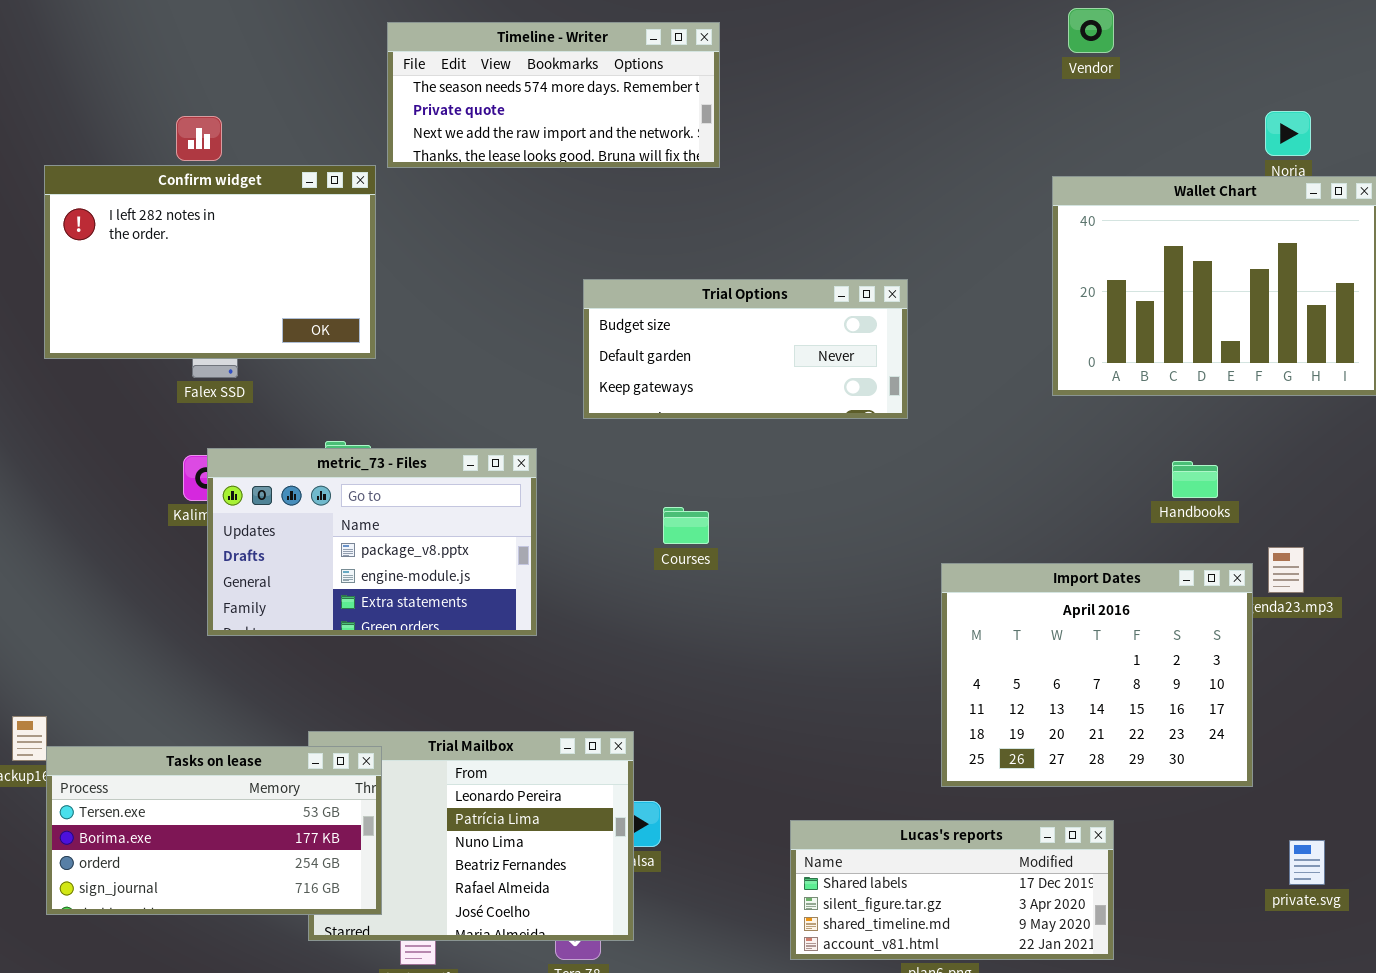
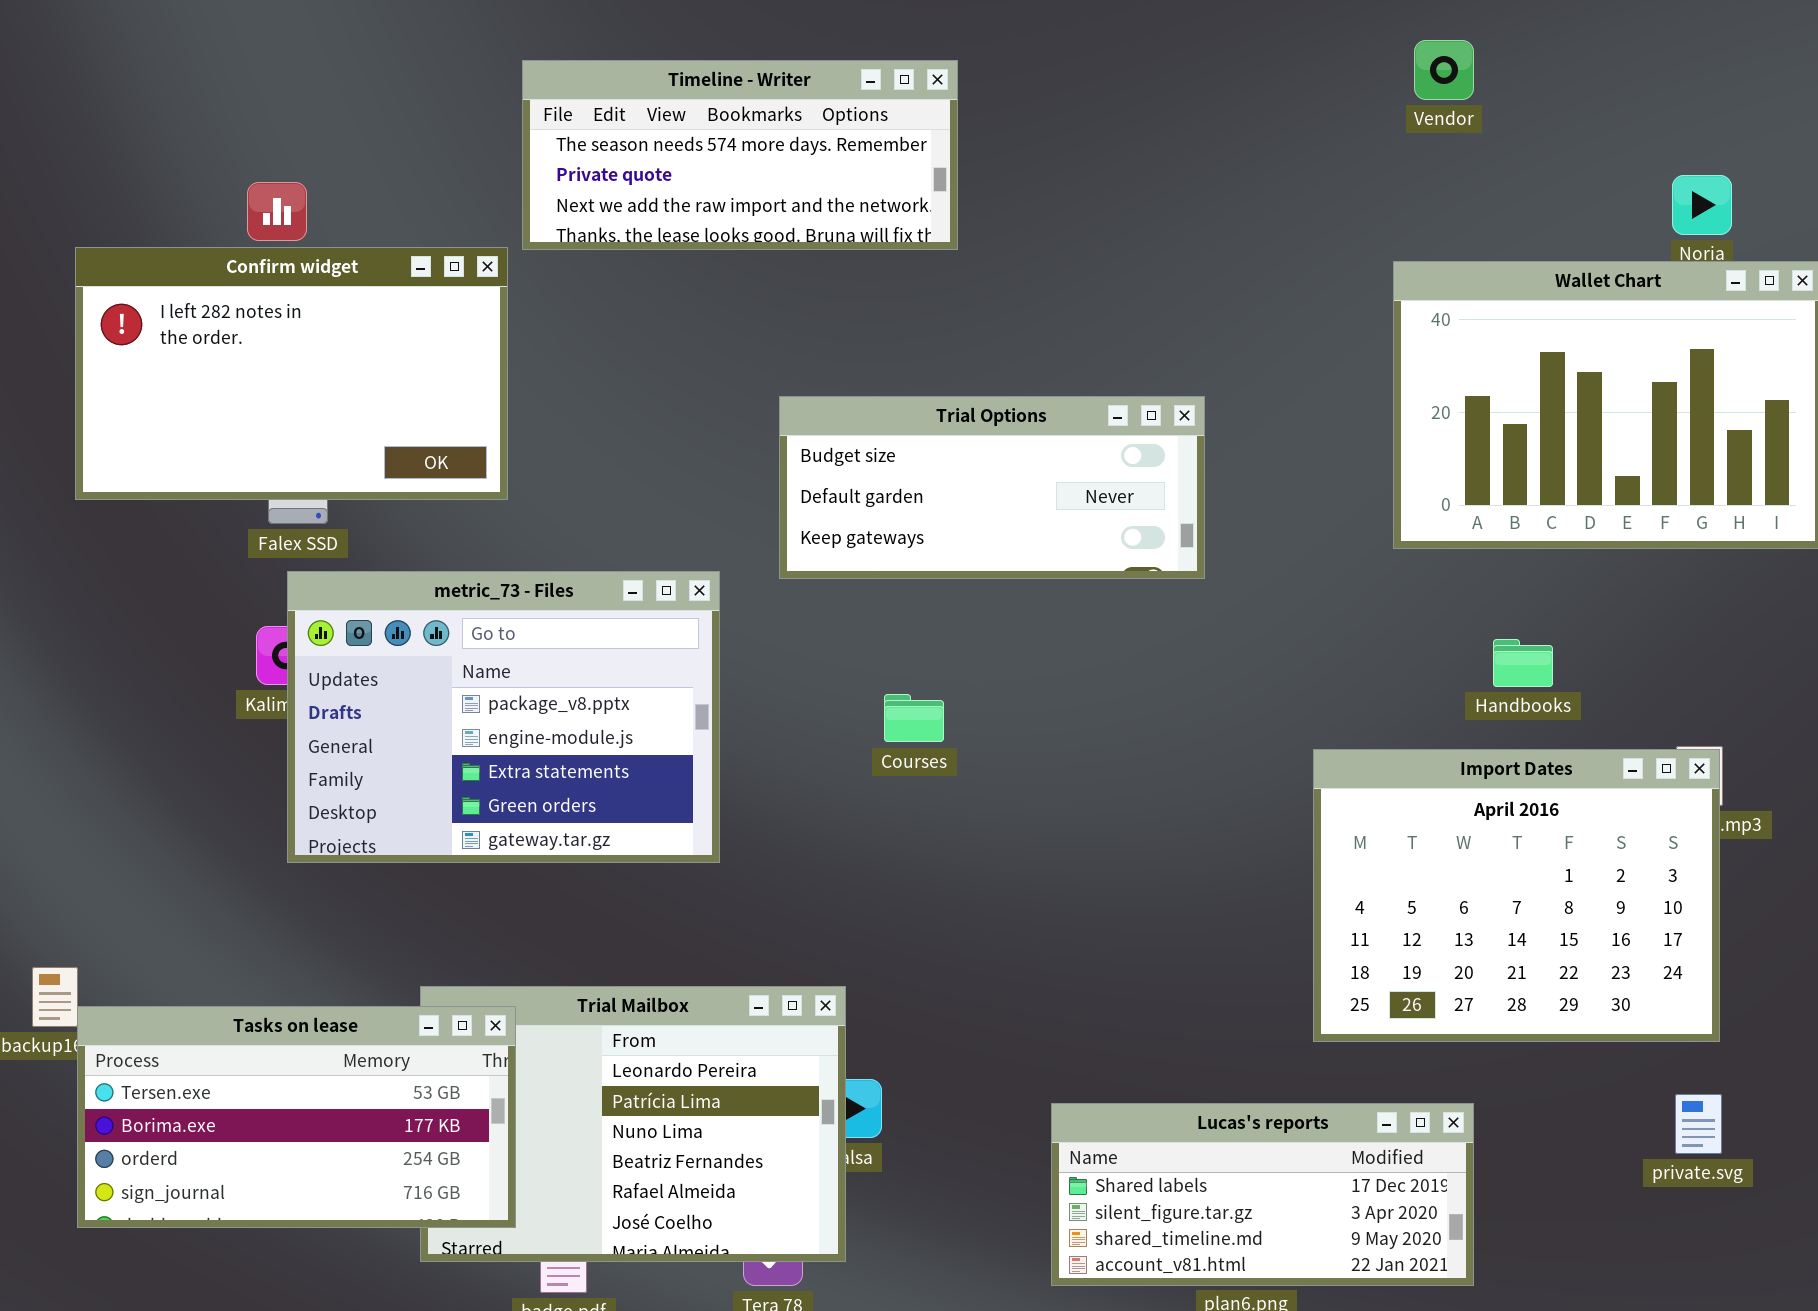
metric_73 - Files: [207,448,537,636] -> [287,571,720,863], resized
Handbooks: [1172,461,1218,498] -> [1493,639,1553,687], moved
Import Dates: [941,563,1253,787] -> [1313,749,1720,1042], moved
private.svg: [1289,840,1325,885] -> [1675,1094,1722,1154], moved

